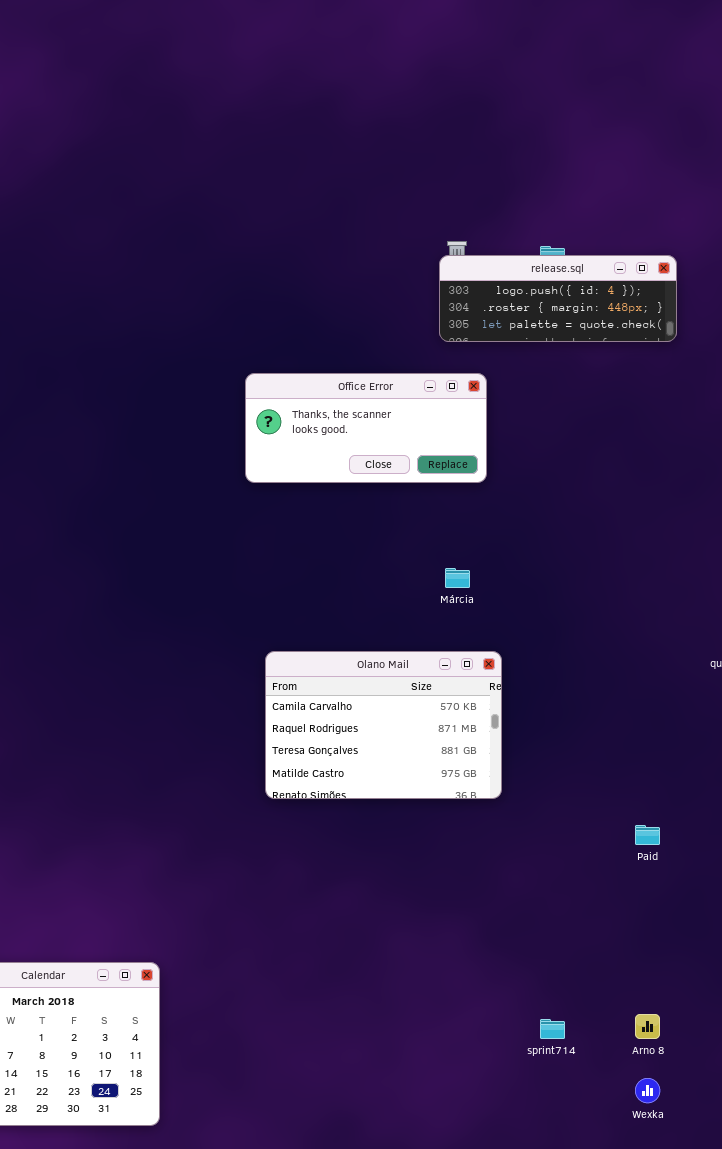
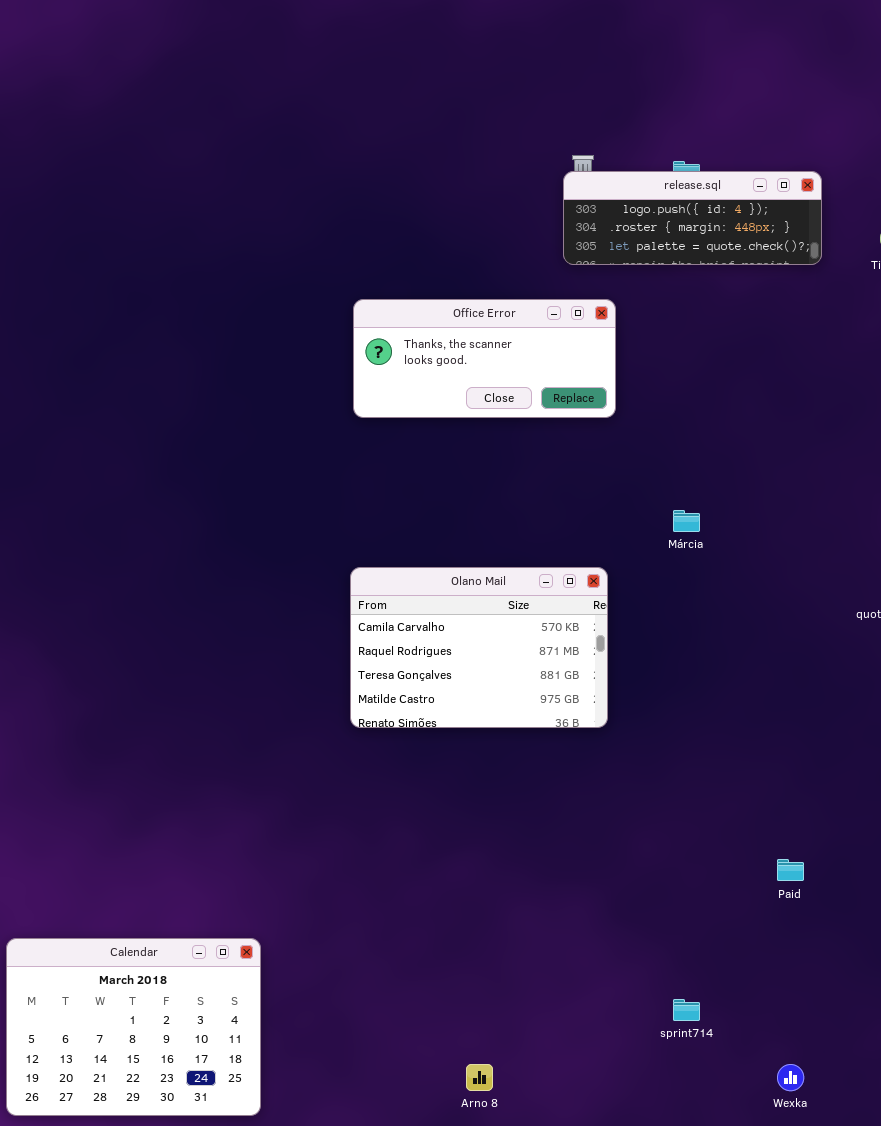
Márcia: [445,568,470,588] -> [673,510,700,532], moved
Olano Mail: [265,651,502,799] -> [350,567,608,728], moved
Paid: [635,825,660,845] -> [777,859,804,881], moved
Arno 8: [635,1014,660,1039] -> [466,1064,493,1091], moved

